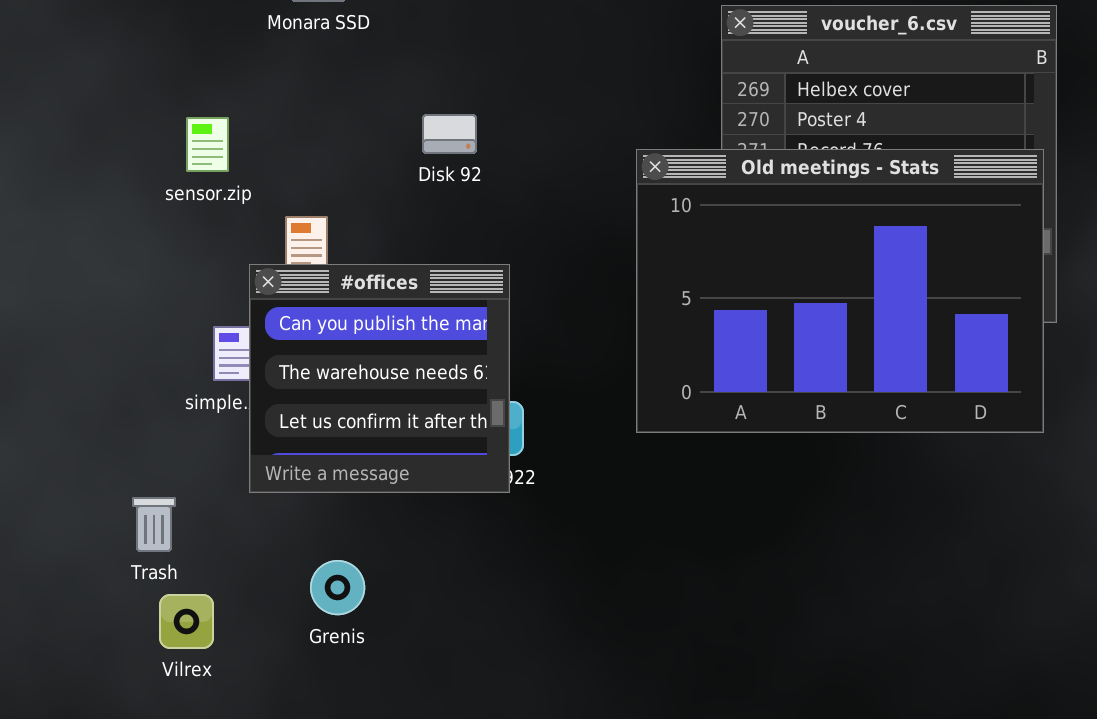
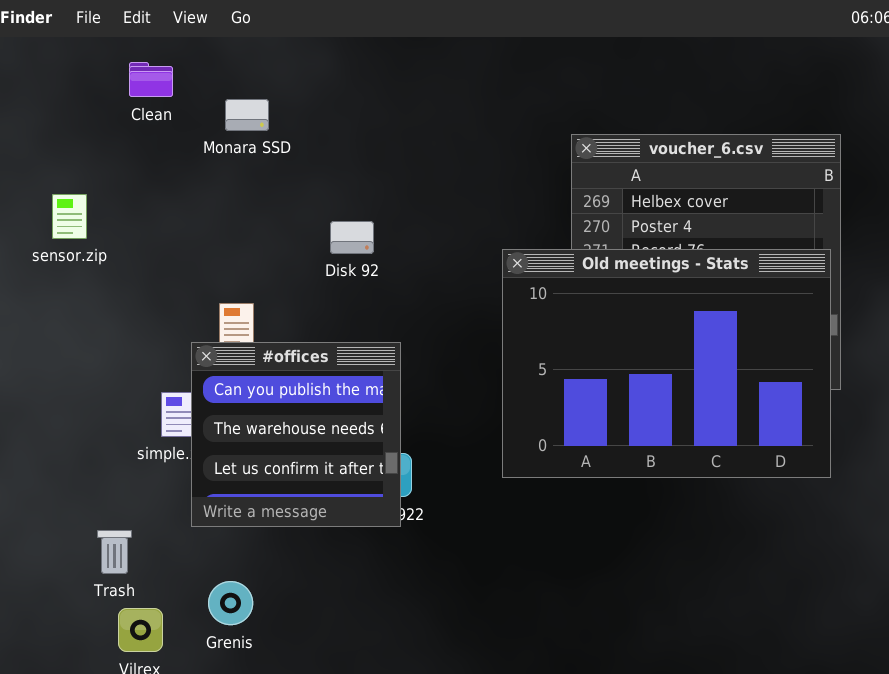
sensor.zip: [186,117,229,172] -> [52,194,87,239], moved
Grenis: [310,560,365,615] -> [208,581,253,625], moved

